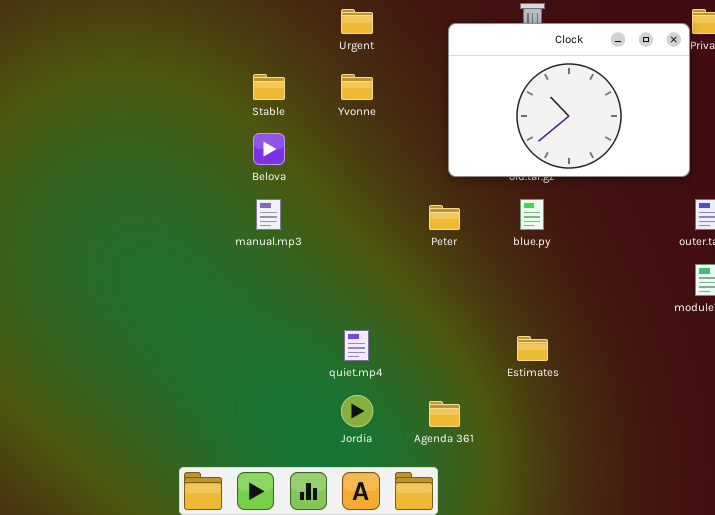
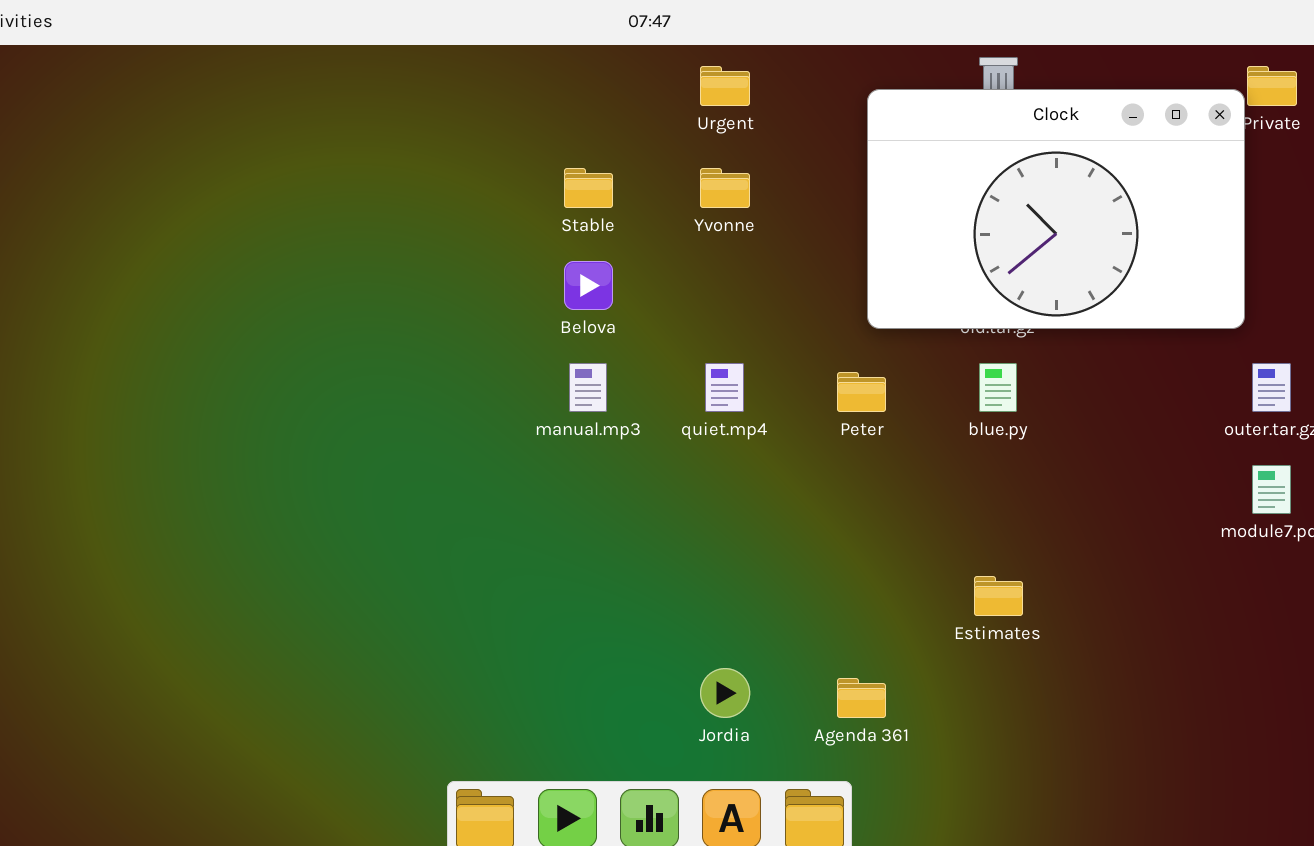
quiet.mp4: [344,330,369,361] -> [705,363,744,412], moved

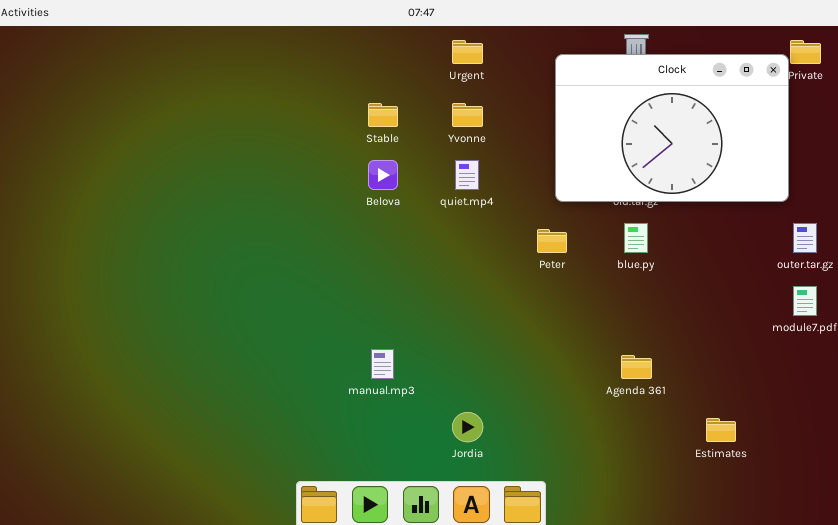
manual.mp3: [569,363,607,412] -> [371,349,394,379], moved
quiet.mp4: [705,363,744,412] -> [455,160,479,190], moved
Estimates: [974,576,1023,616] -> [706,418,736,442], moved
Agenda 361: [837,678,886,718] -> [621,355,652,379], moved

